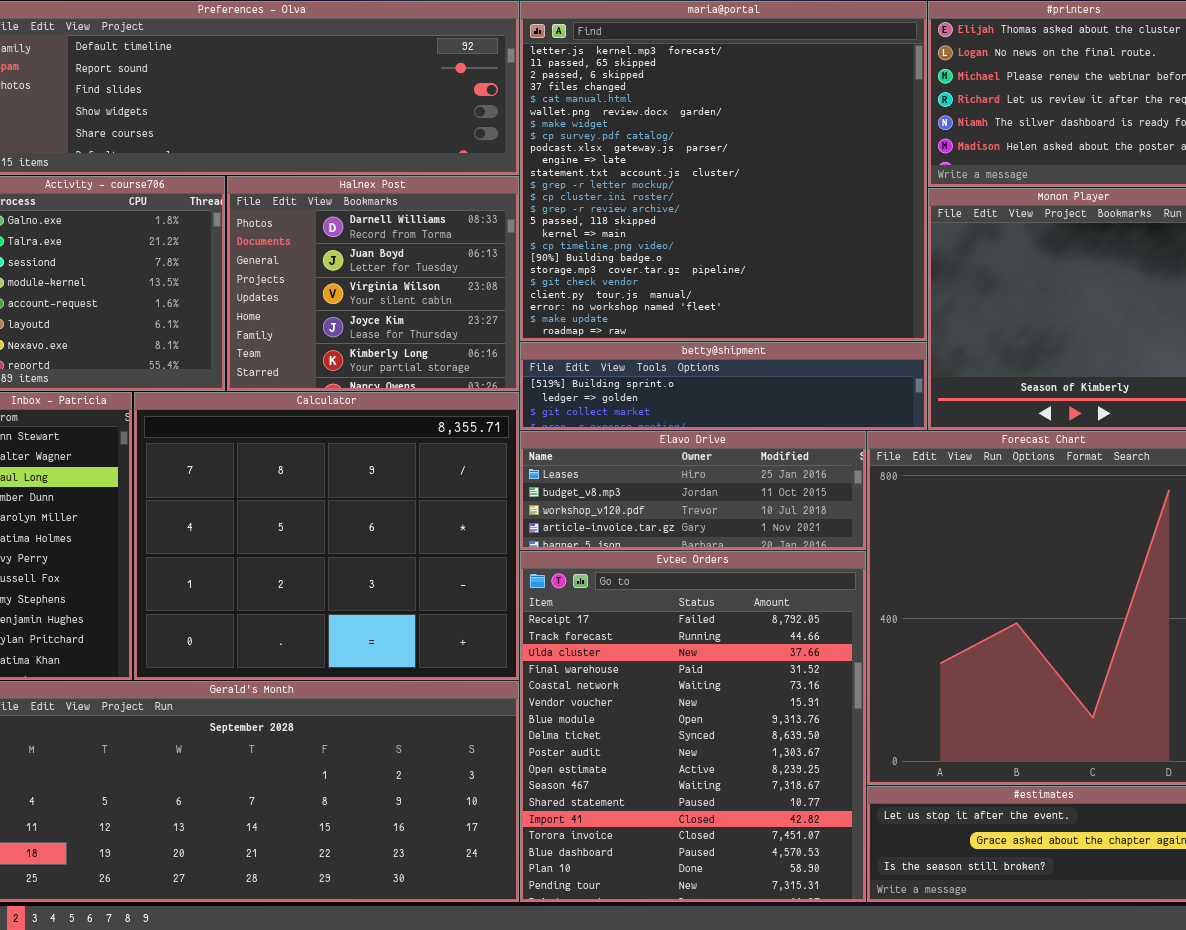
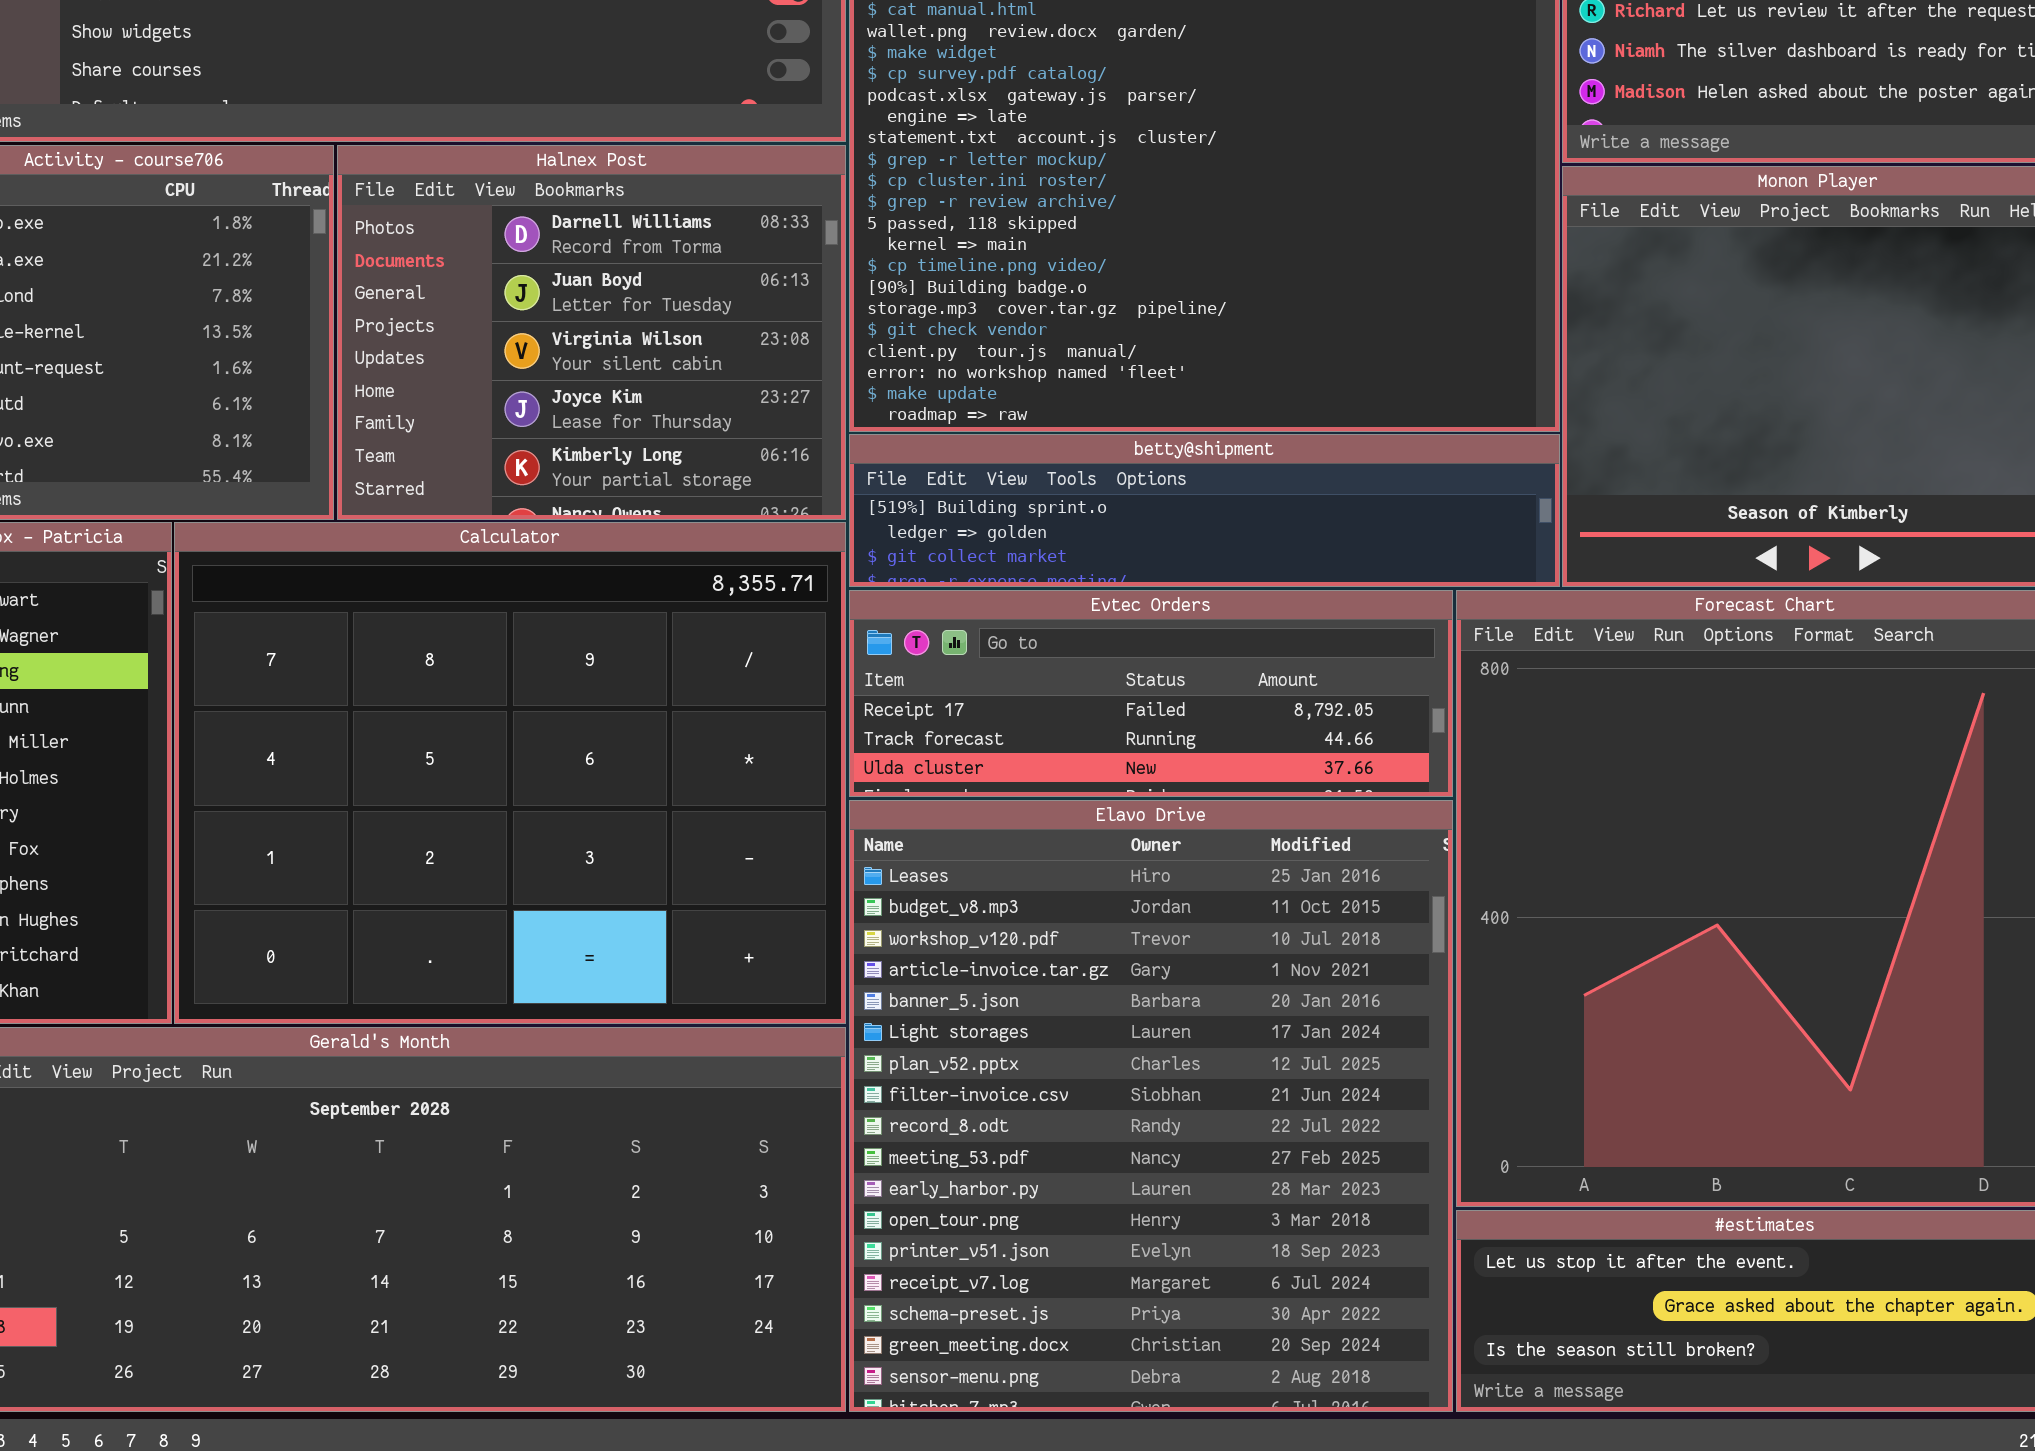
Elavo Drive: [520,431,866,550] -> [849,800,1453,1412], moved, resized
Evtec Orders: [520,551,866,902] -> [849,590,1453,797], moved, resized

